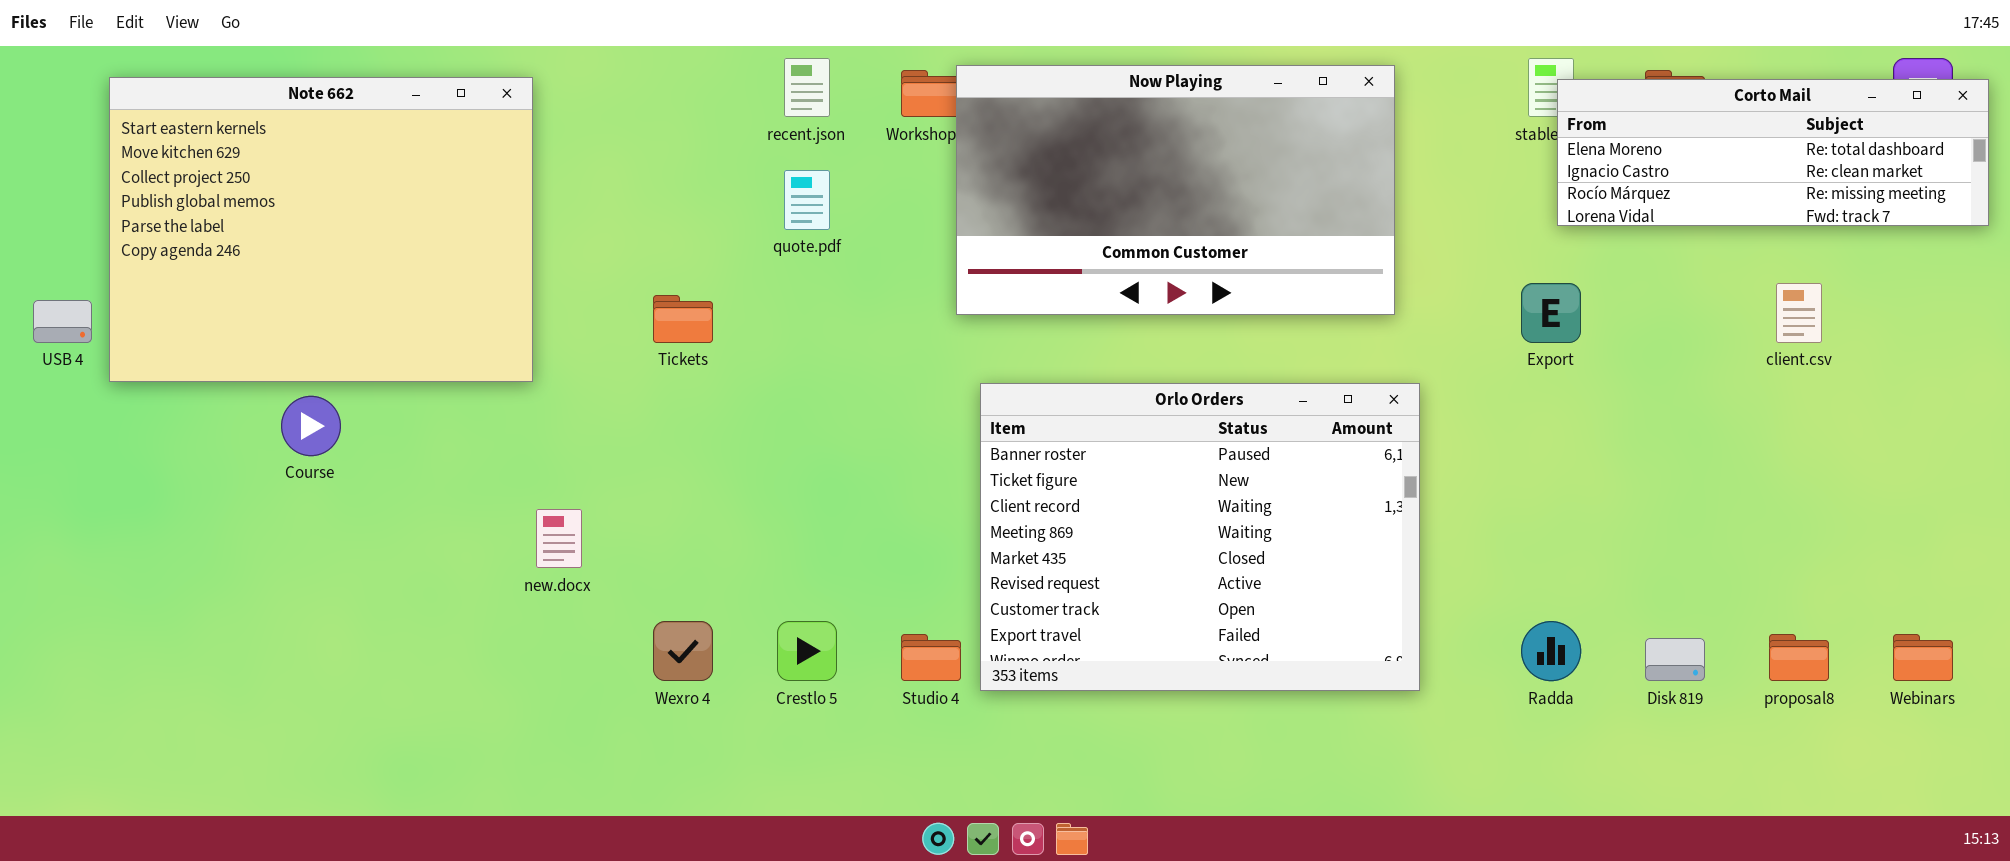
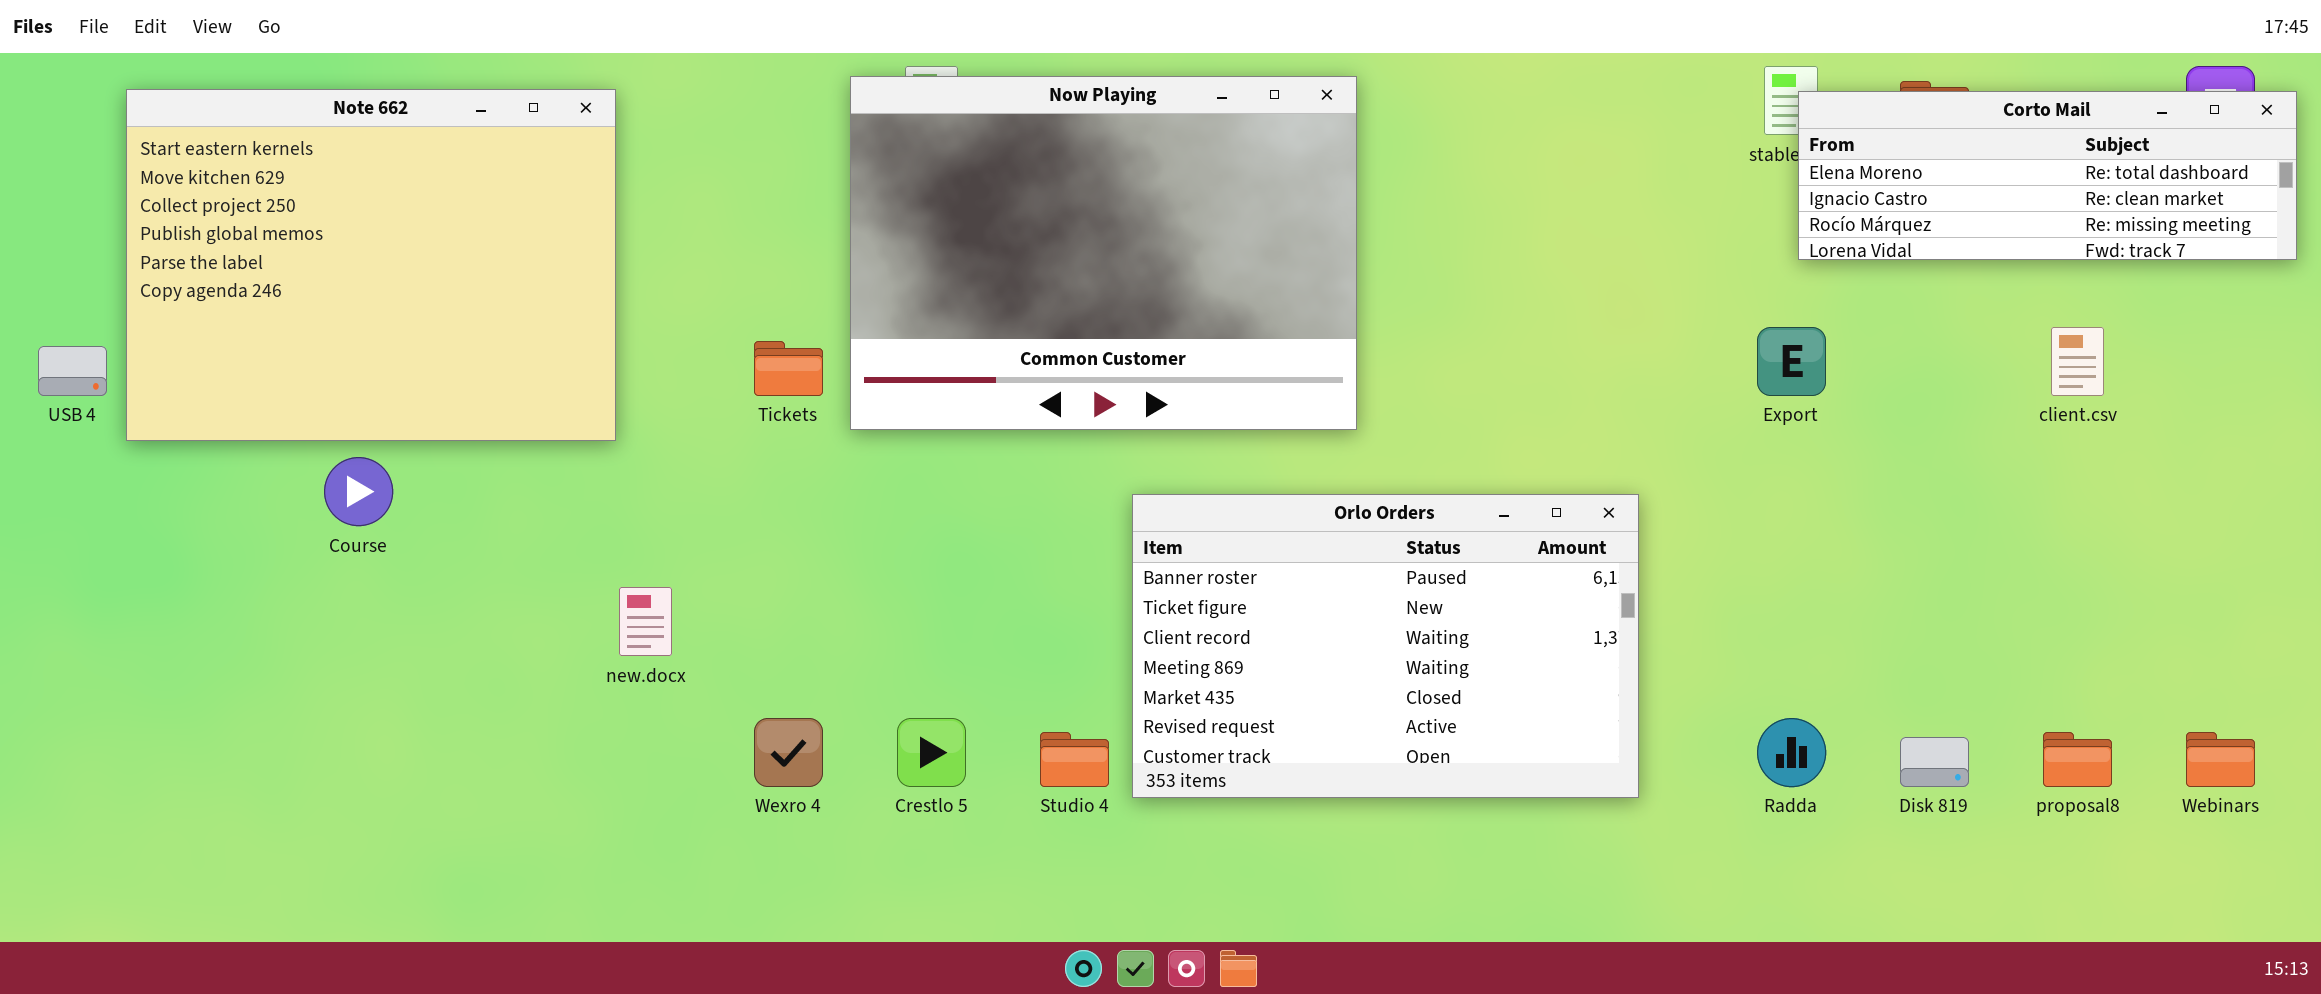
Now Playing: [956,65,1395,315] -> [850,76,1357,430], moved, resized
Orlo Orders: [980,383,1420,691] -> [1132,494,1639,798], resized

